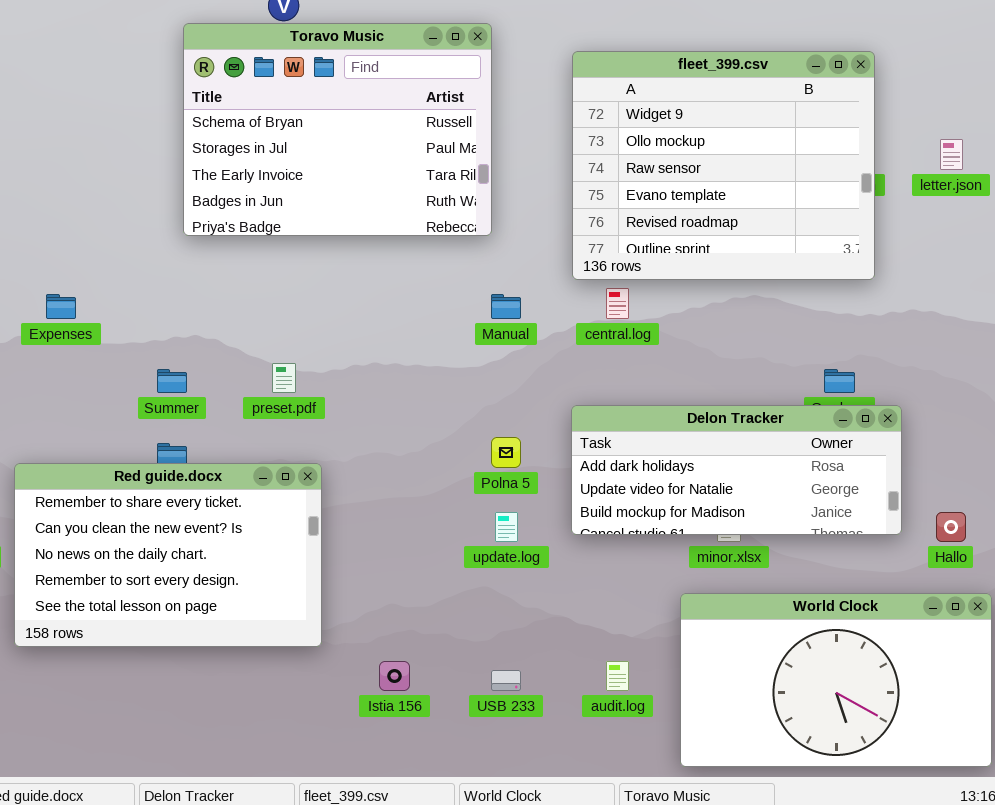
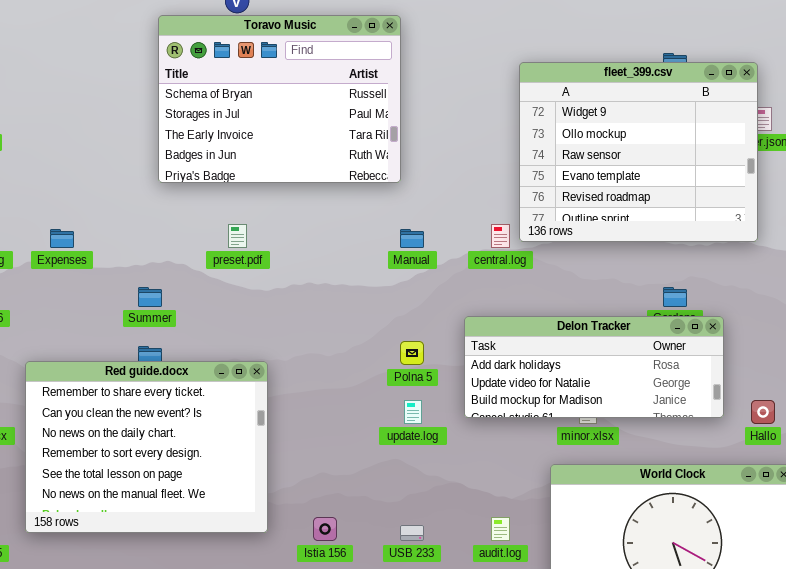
fleet_399.csv: [572,51,875,280] -> [519,62,758,242], moved
preset.pdf: [272,363,296,393] -> [228,224,247,248], moved
Red guide.docx: [14,463,322,647] -> [25,361,268,533], resized

